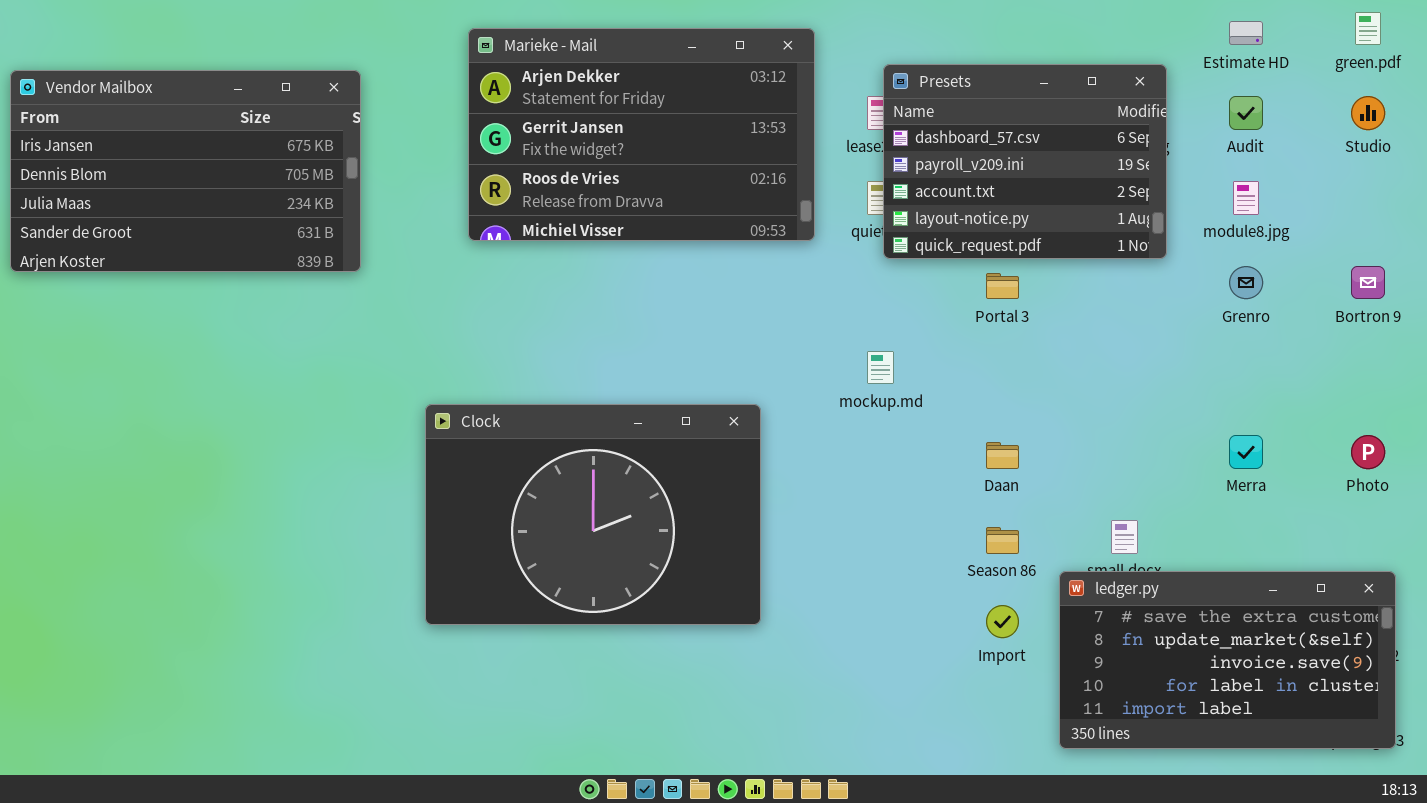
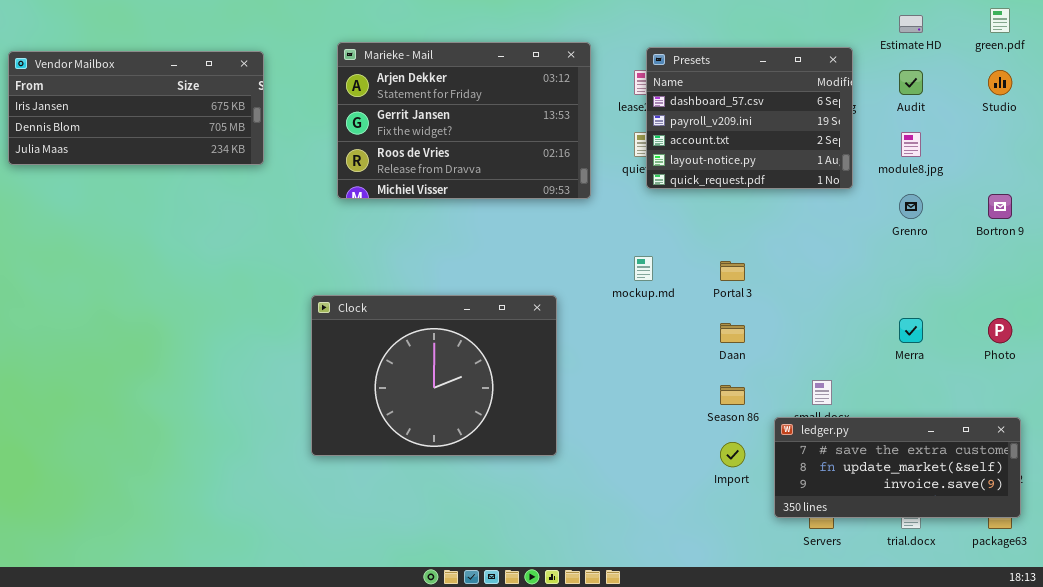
Marieke - Mail: [468,28,815,241] -> [337,42,591,199], moved
Vendor Mailbox: [10,70,361,272] -> [8,51,264,165], resized
Portal 3: [986,273,1019,299] -> [720,261,745,281], moved
ledger.py: [1059,571,1396,749] -> [774,417,1021,518], resized

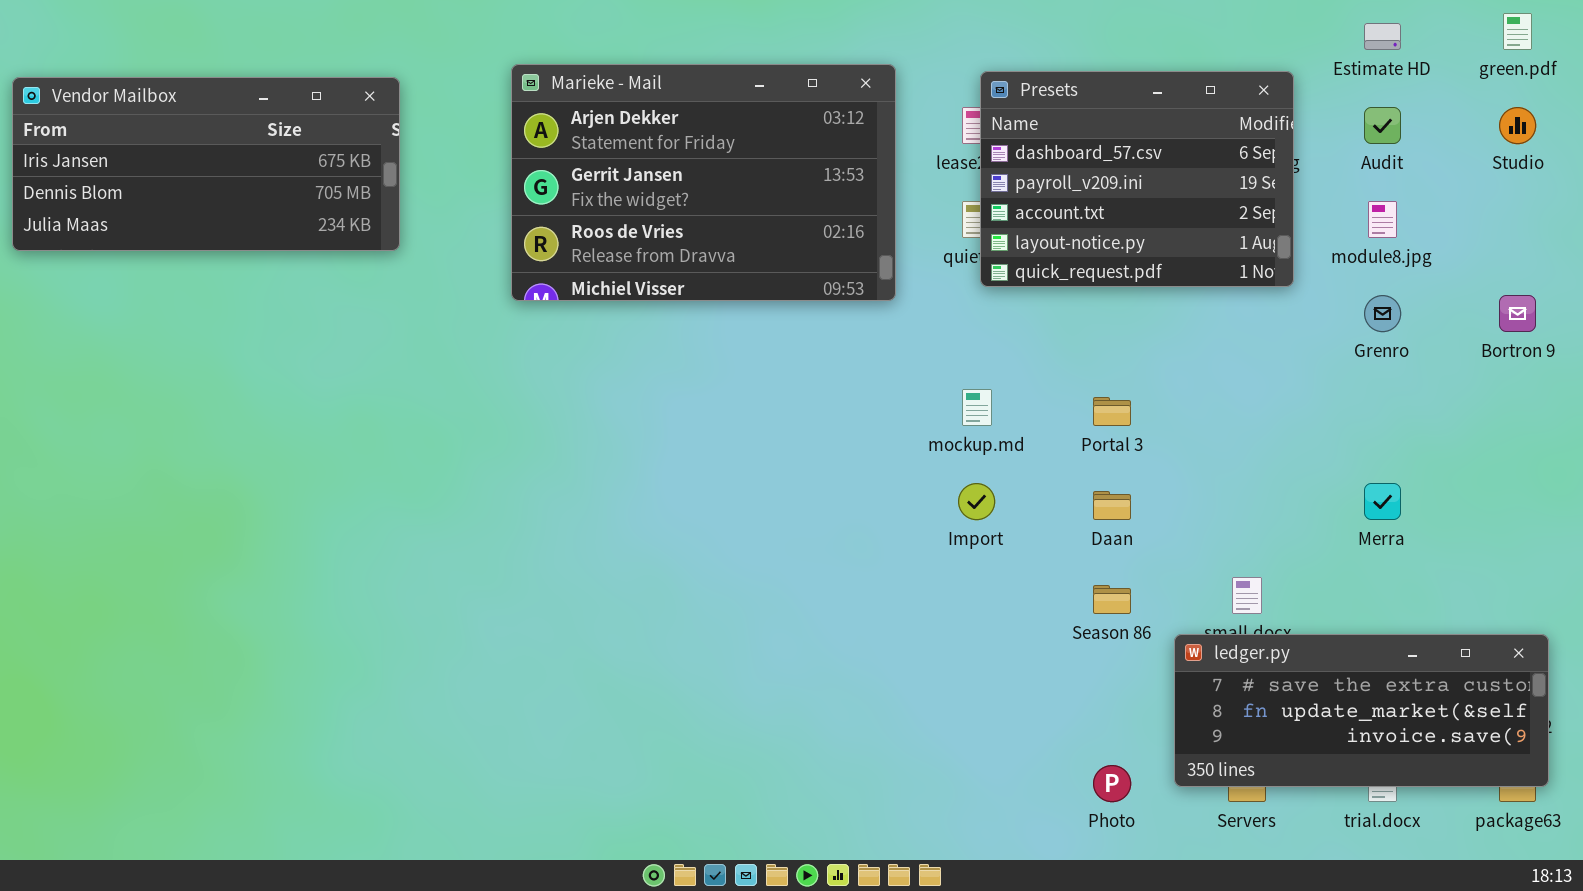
Clock: [311,295,557,456] -> none, closed
Photo: [988,318,1012,343] -> [1093,765,1131,802], moved
Import: [720,442,745,467] -> [958,483,995,520], moved

